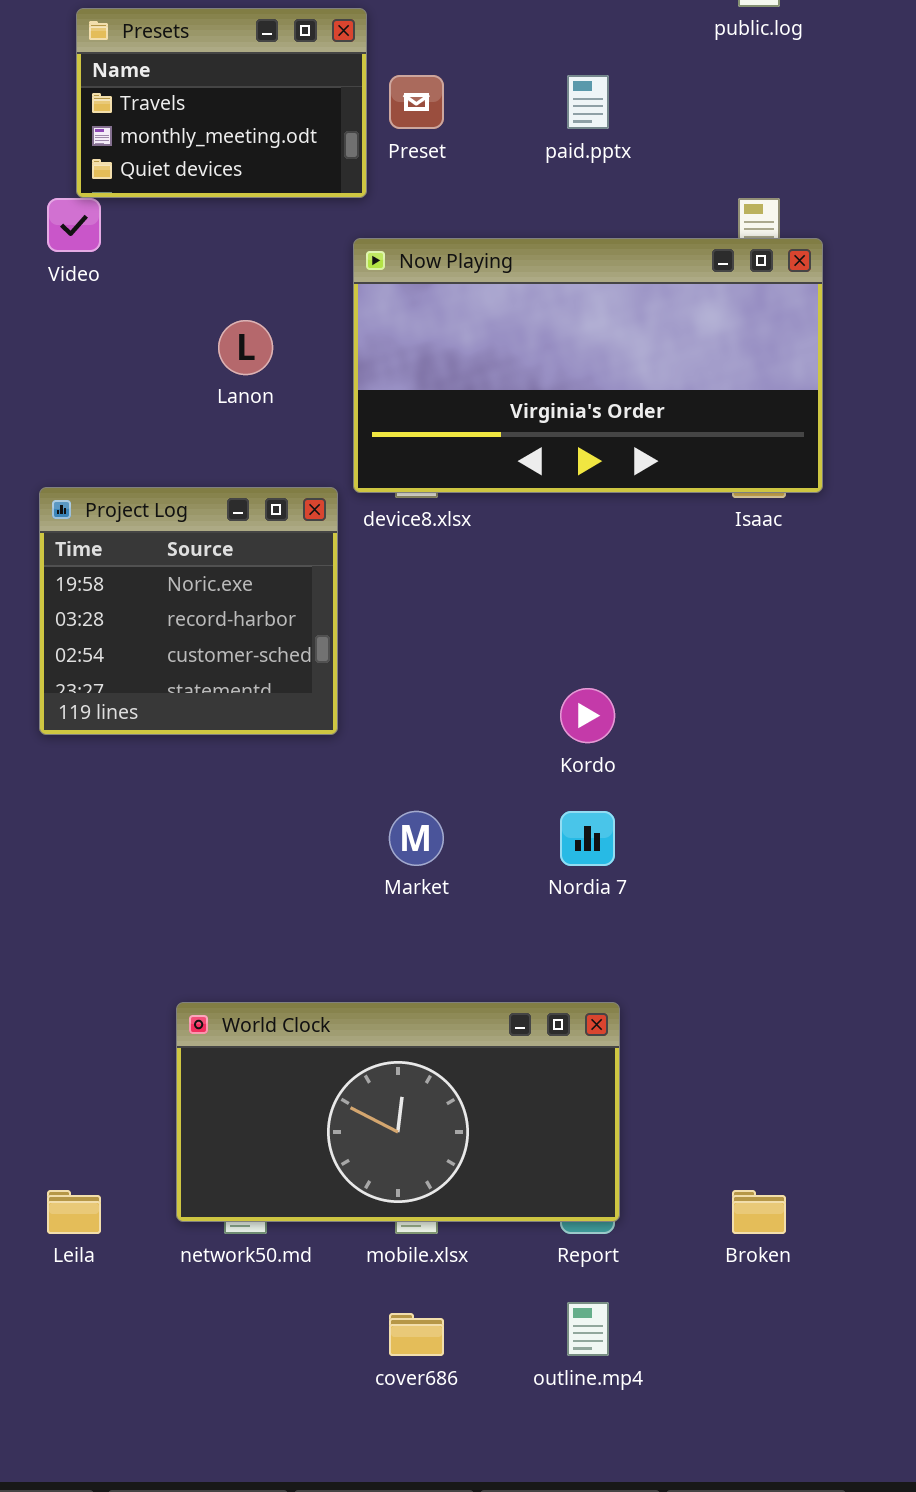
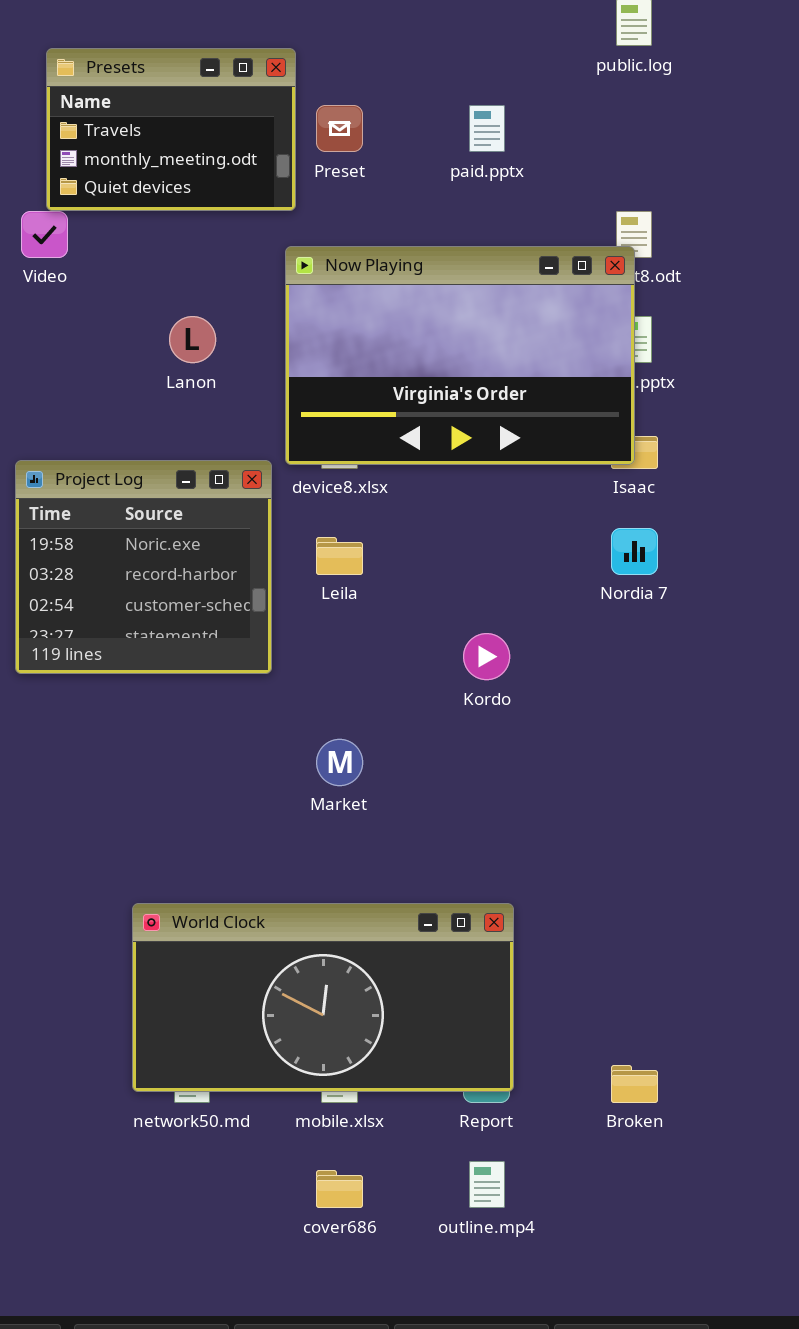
Now Playing: [353,238,823,493] -> [285,246,635,465], resized
Nordia 7: [560,811,615,866] -> [611,528,658,575], moved
Leila: [47,1190,101,1234] -> [316,537,363,575], moved

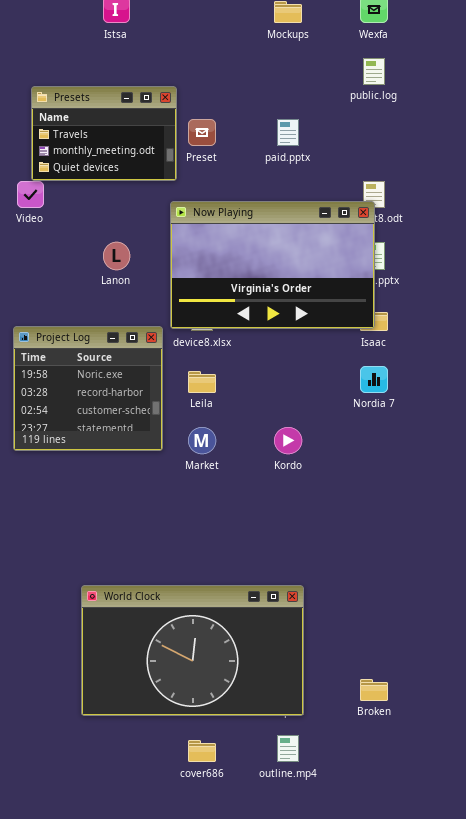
Market: [316,739,363,786] -> [188,427,216,454], moved
World Clock: [132,903,514,1092] -> [81,585,304,716], resized

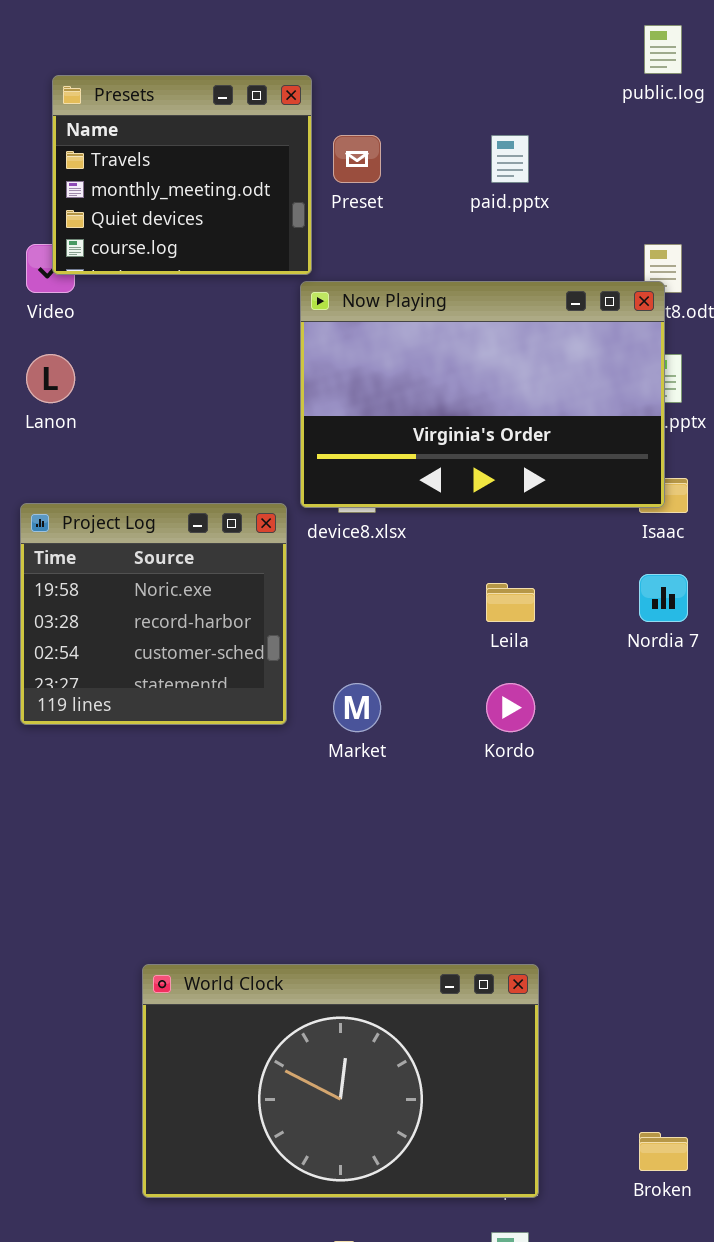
Presets: [31,86,177,181] -> [52,75,312,275], resized
Lanon: [103,242,130,270] -> [26,354,75,403], moved
Leila: [188,371,216,393] -> [486,583,535,622], moved

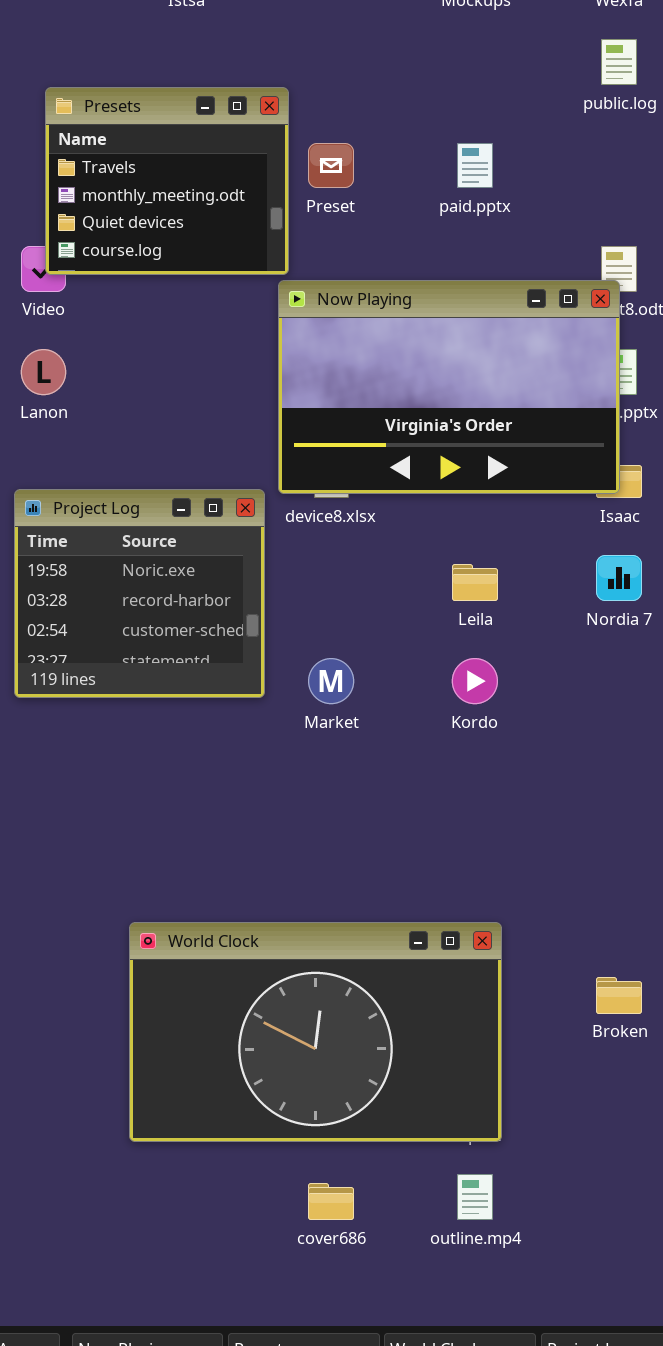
Broken: [639,1132,688,1171] -> [596,977,642,1014], moved

